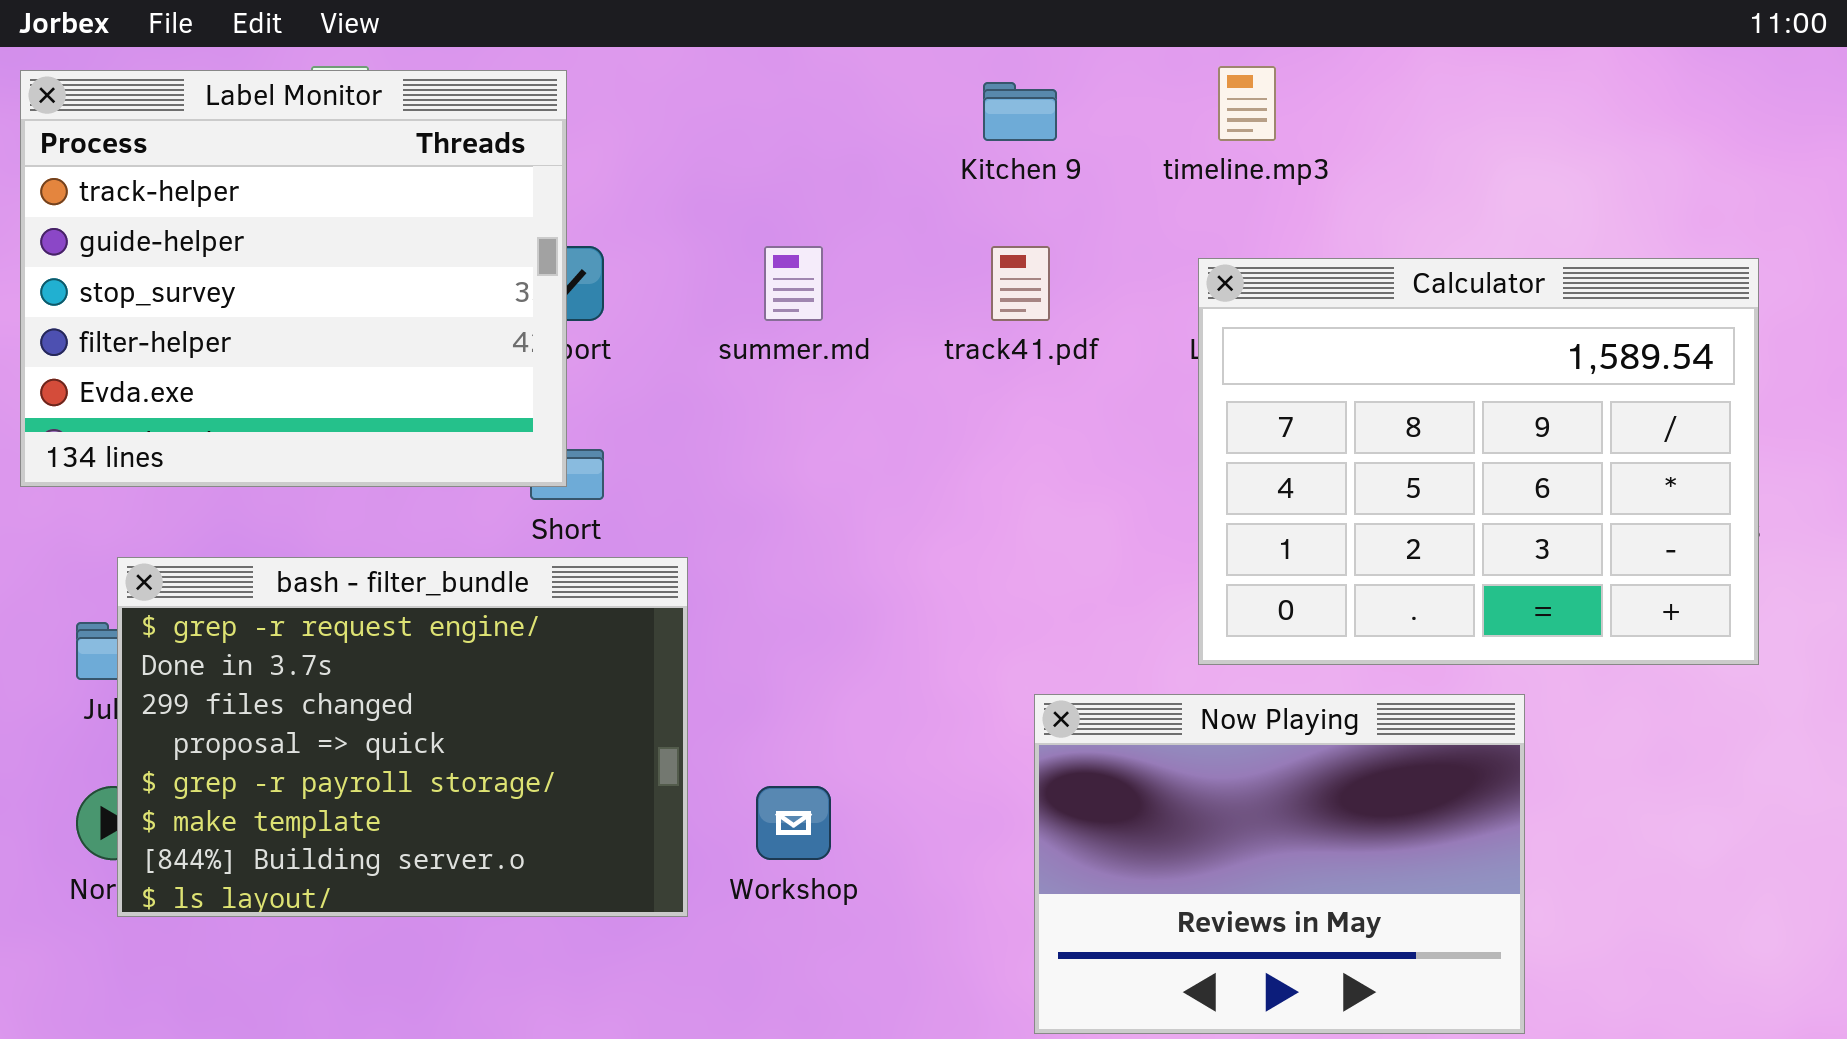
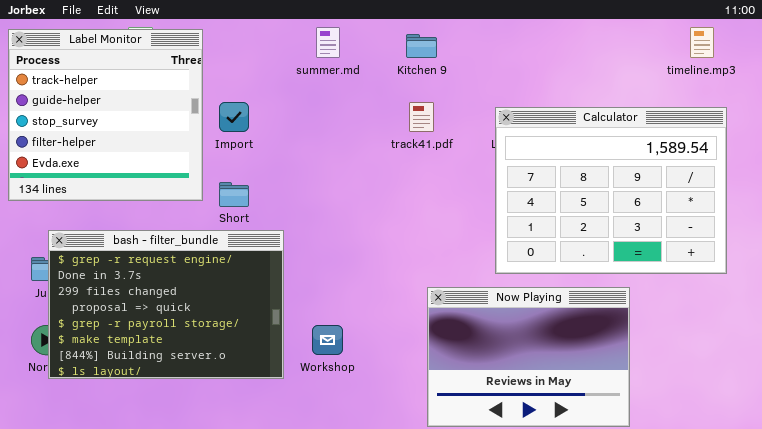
timeline.mp3: [1218,66,1276,141] -> [690,27,714,58], moved
Label Monitor: [20,70,567,487] -> [8,29,203,201], resized
summer.md: [764,246,823,321] -> [316,27,340,58], moved

